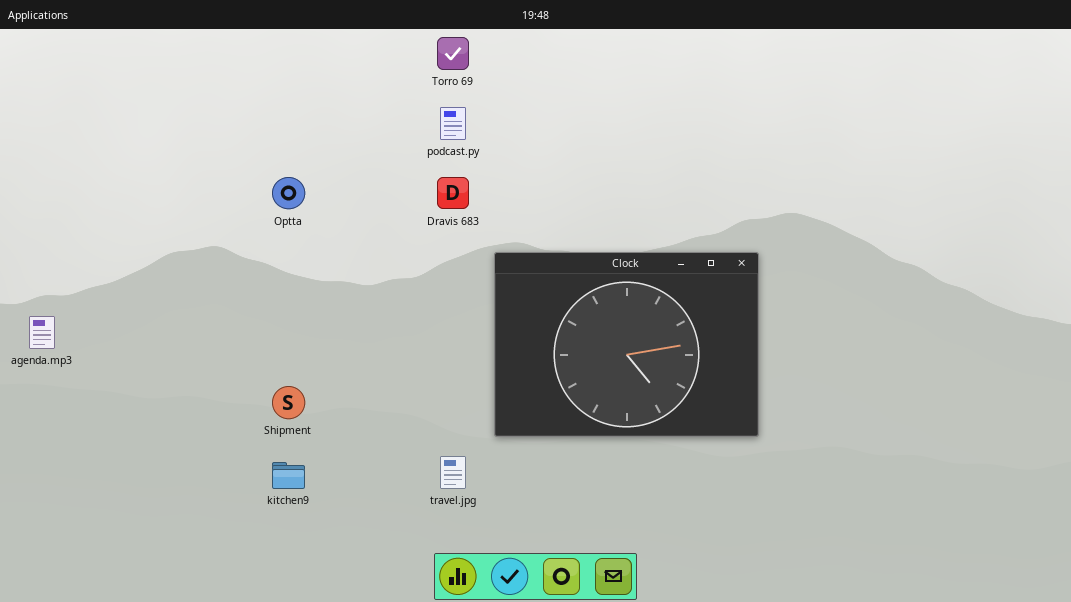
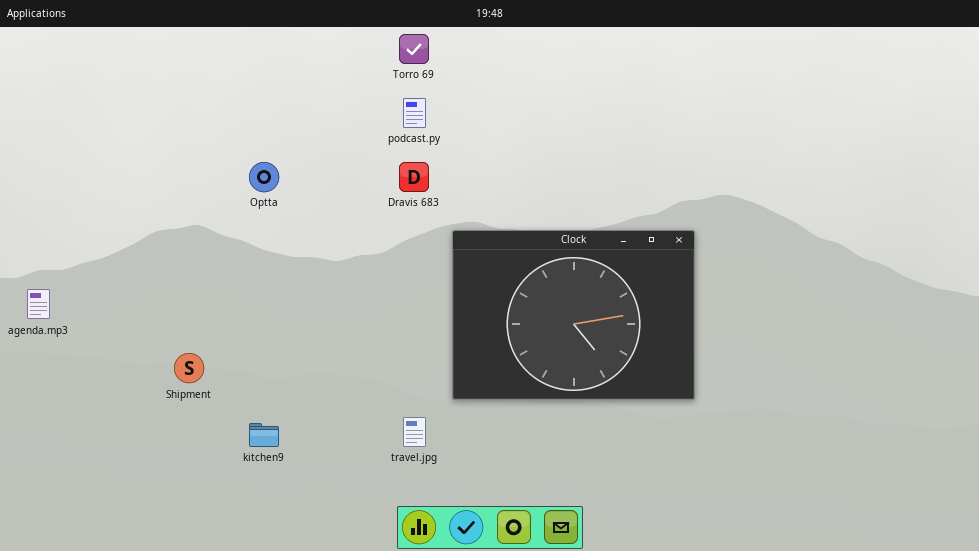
Shipment: [272,386,305,419] -> [174,353,204,383], moved

